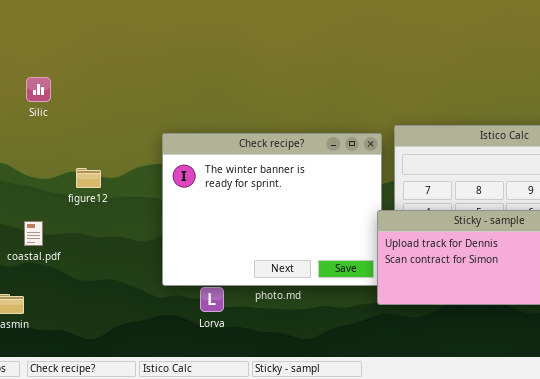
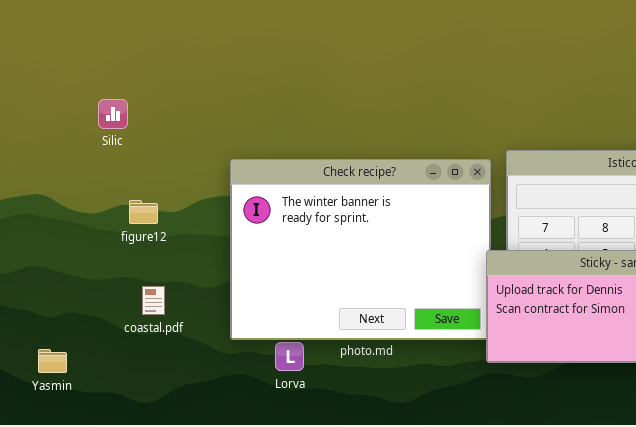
Silic: [26,77,51,102] -> [98,99,128,129], moved
coastal.pdf: [24,221,43,246] -> [142,286,165,315], moved

